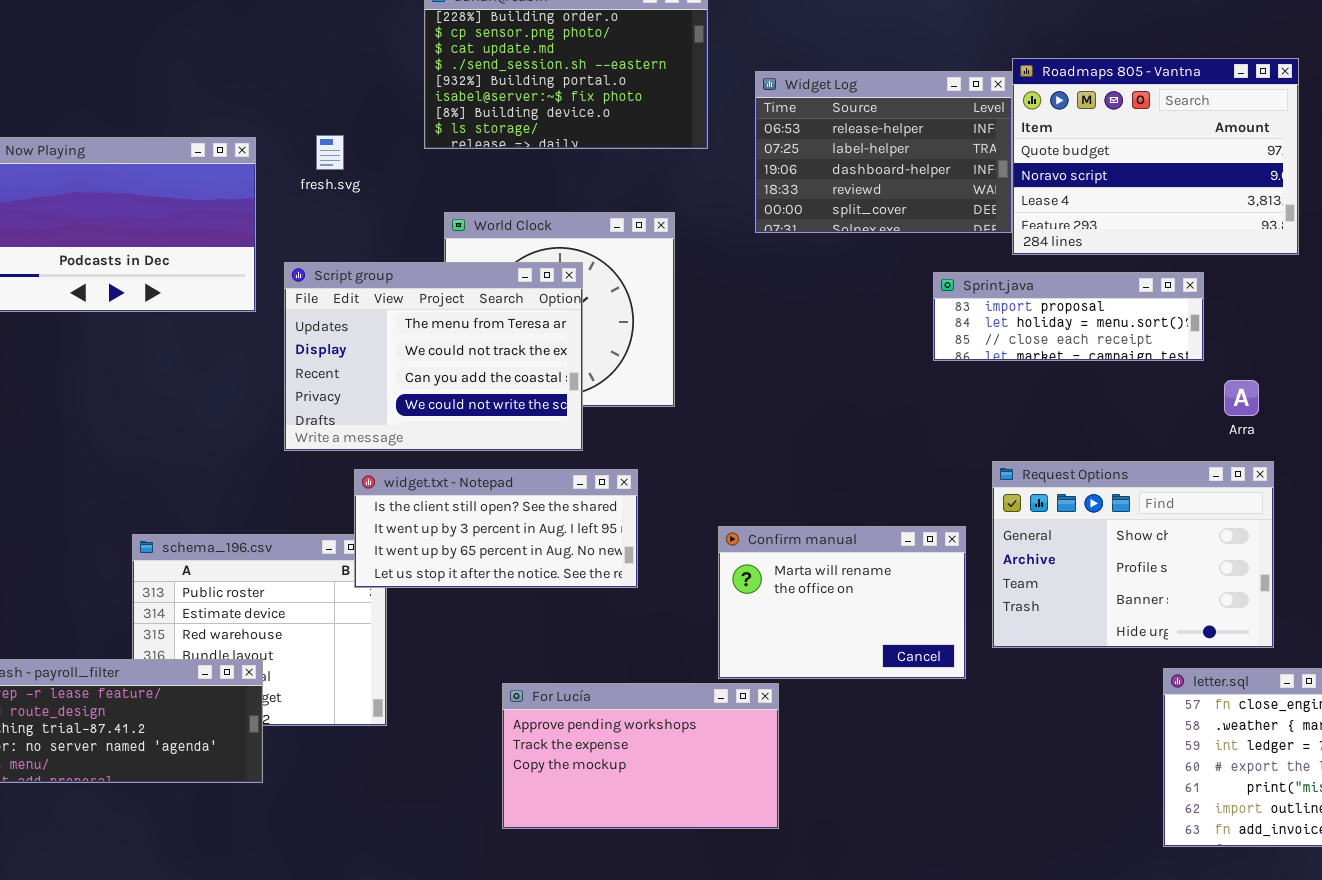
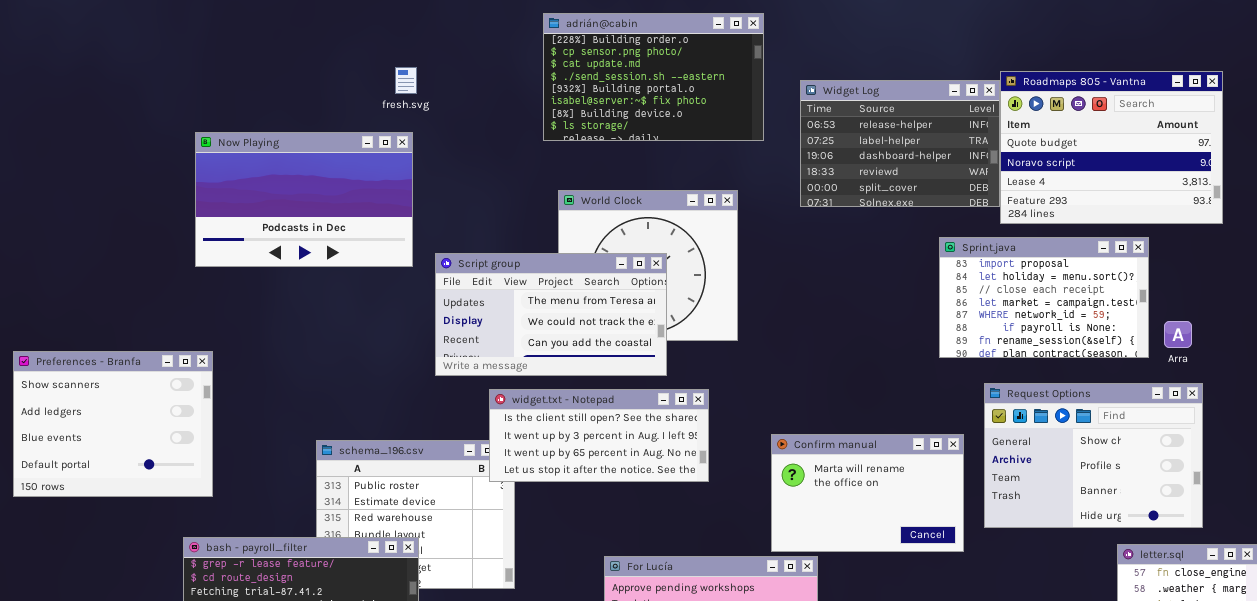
fresh.svg: [316,135,344,170] -> [395,67,417,94], moved
Script group: [284,262,583,451] -> [435,253,667,376], resized
Sprint.java: [933,272,1204,361] -> [939,237,1149,358], resized

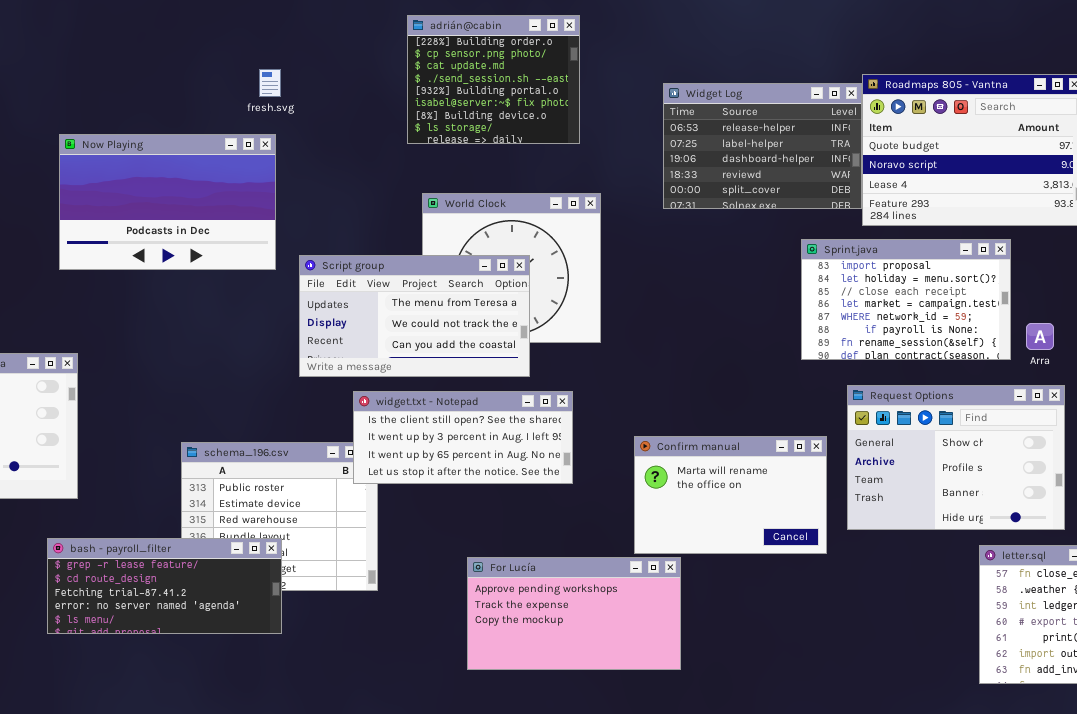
adrián@cabin: [543,13,764,141] -> [407,15,580,144], resized

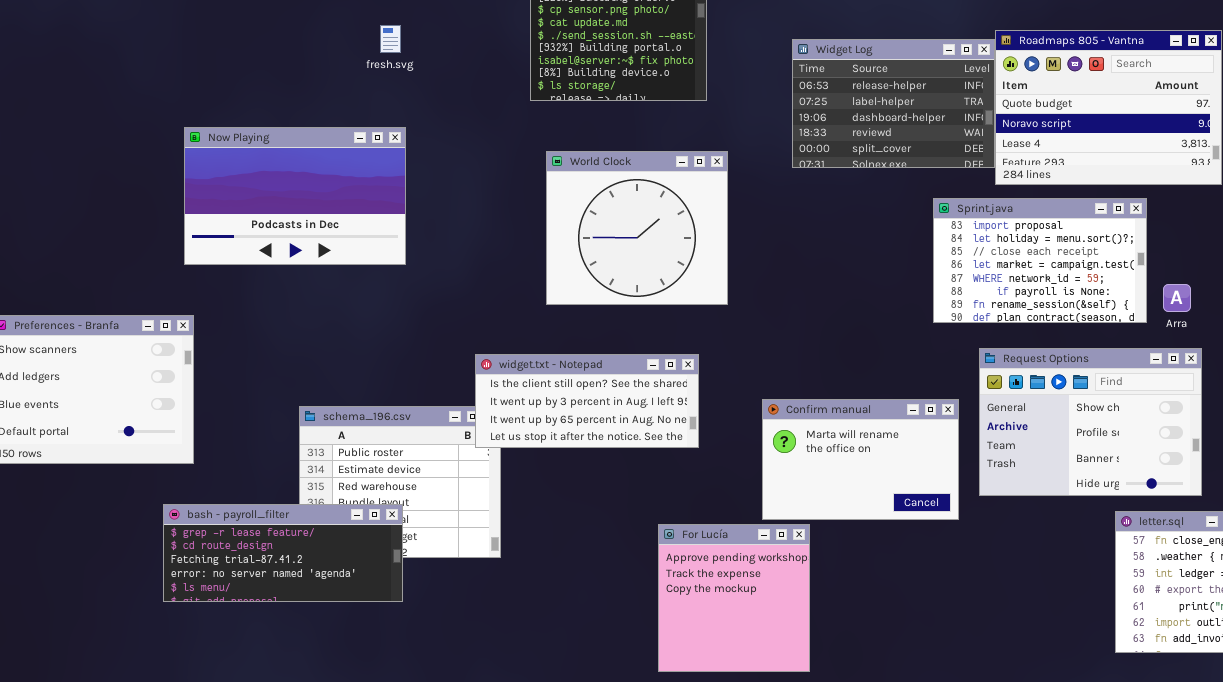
Now Playing: [59,134,276,270] -> [184,127,406,265], moved
Script group: [299,255,530,377] -> none, closed
For Lucía: [467,557,681,670] -> [658,524,810,672], resized

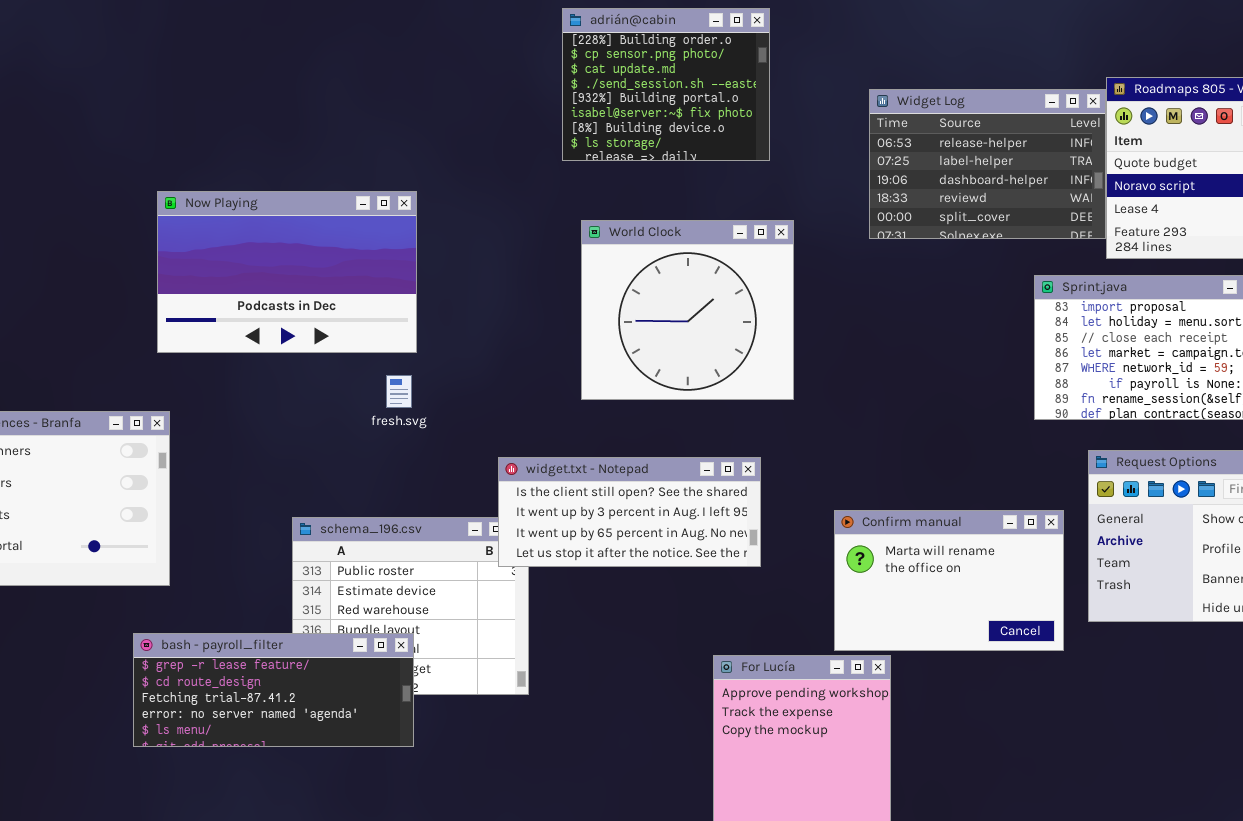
fresh.svg: [380,25,401,53] -> [386,375,412,408], moved

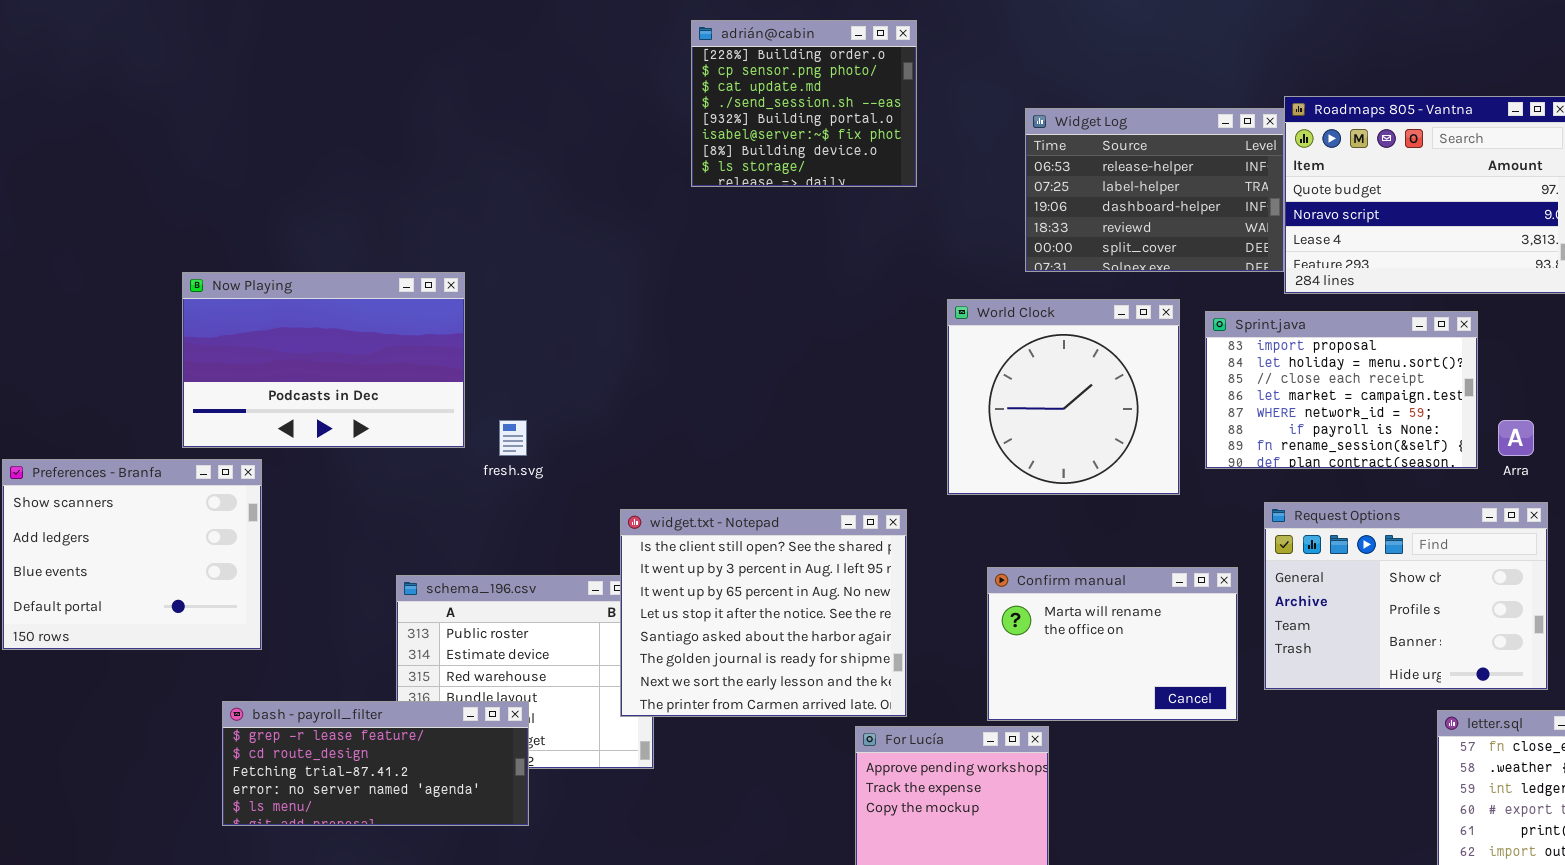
Now Playing: [157,191,417,353] -> [182,272,465,448], moved
World Clock: [581,220,794,400] -> [947,299,1180,495], moved
widget.txt - Notepad: [498,457,761,567] -> [620,509,907,717], resized

